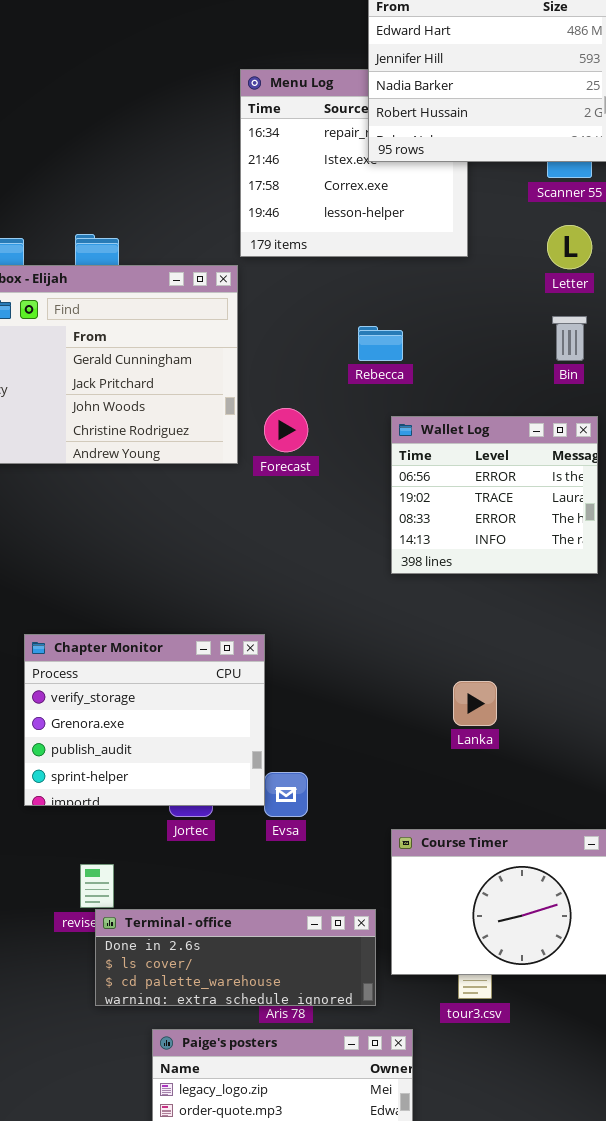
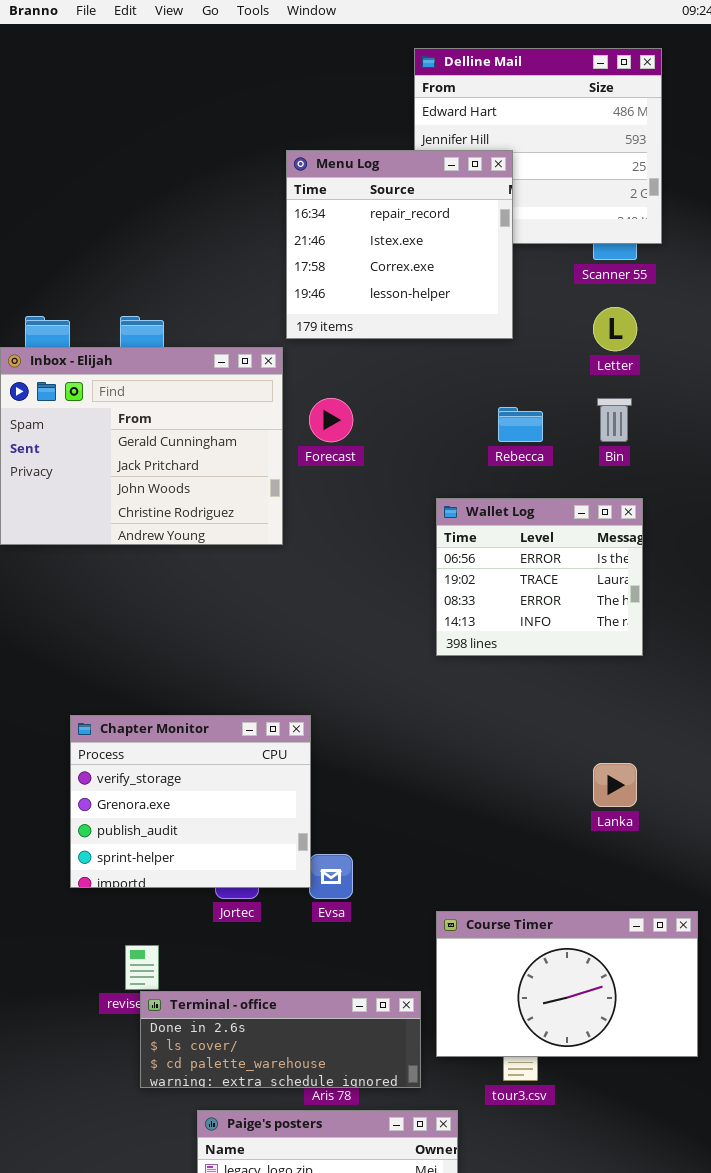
Menu Log: [240,69,468,257] -> [286,150,513,339], raised
Rebecca: [358,326,403,361] -> [498,407,543,442], moved
Forecast: [264,408,308,452] -> [309,398,353,442], moved
Lanka: [453,681,497,726] -> [593,763,637,807], moved

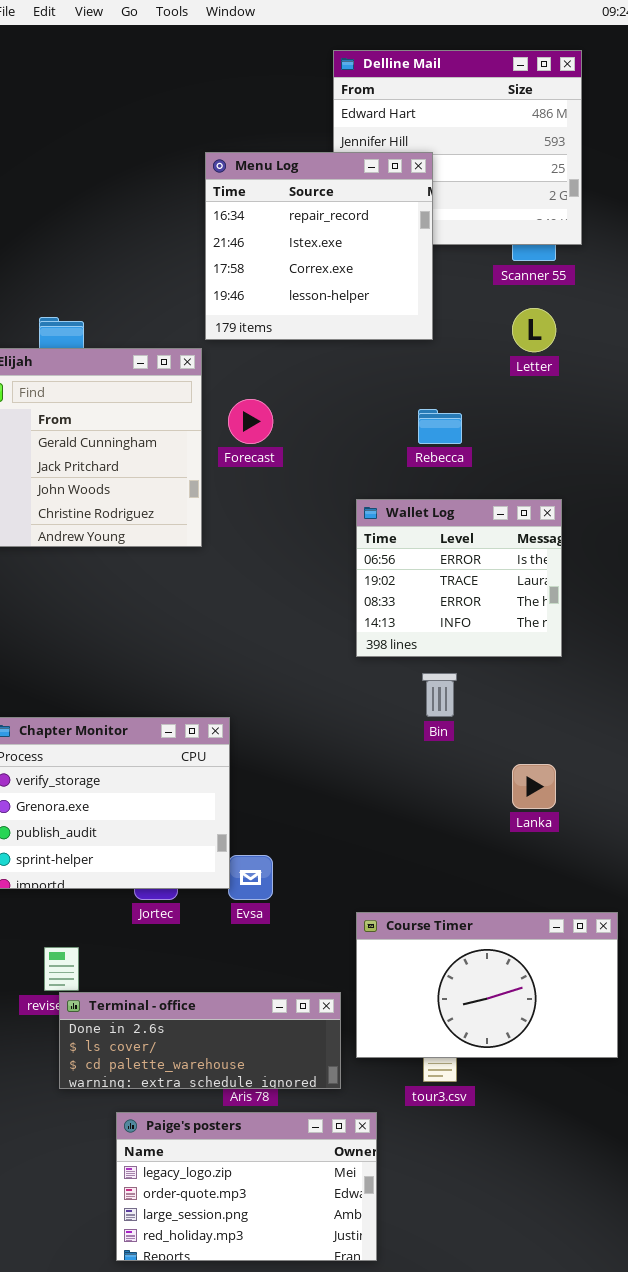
Bin: [597,398,632,442] -> [422,673,457,717], moved

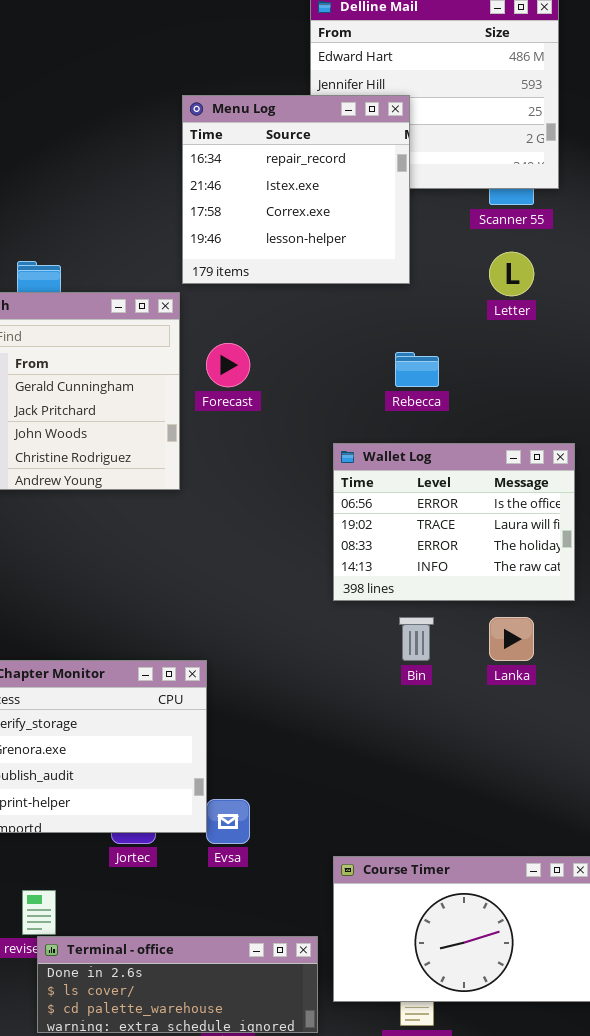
Wallet Log: [356,499,562,657] -> [333,443,575,601], resized
Lanka: [512,764,556,809] -> [489,617,534,661], moved

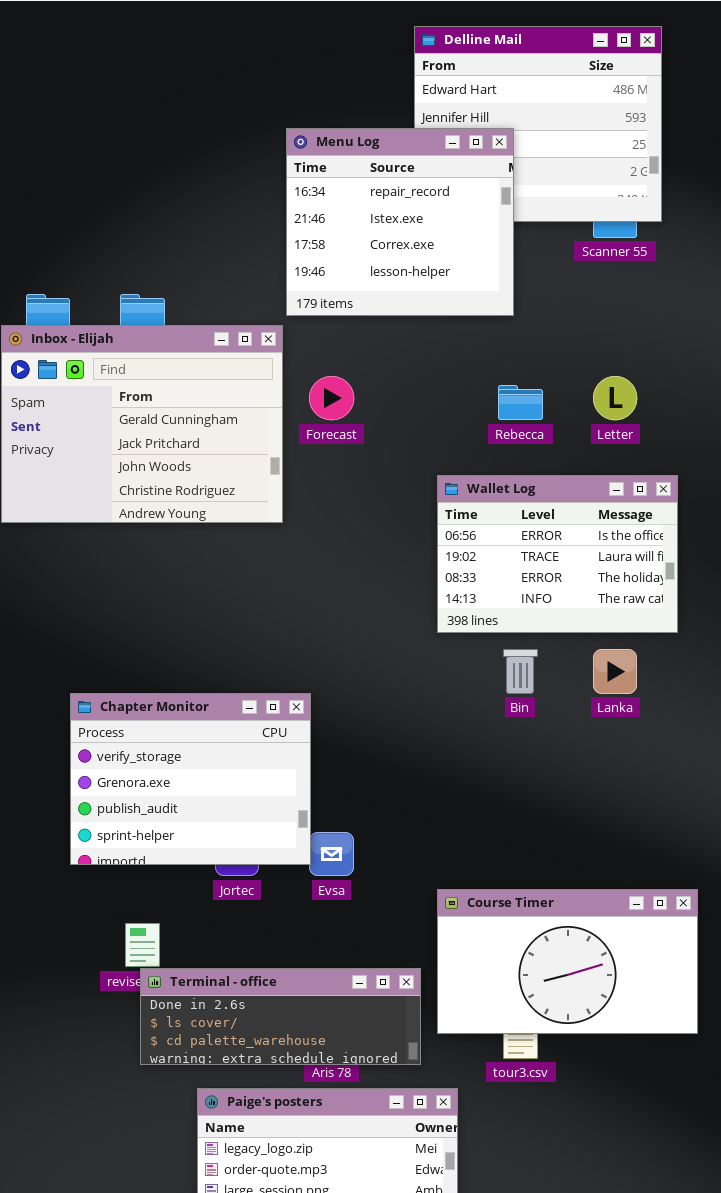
Letter: [489,252,534,296] -> [593,376,637,420], moved

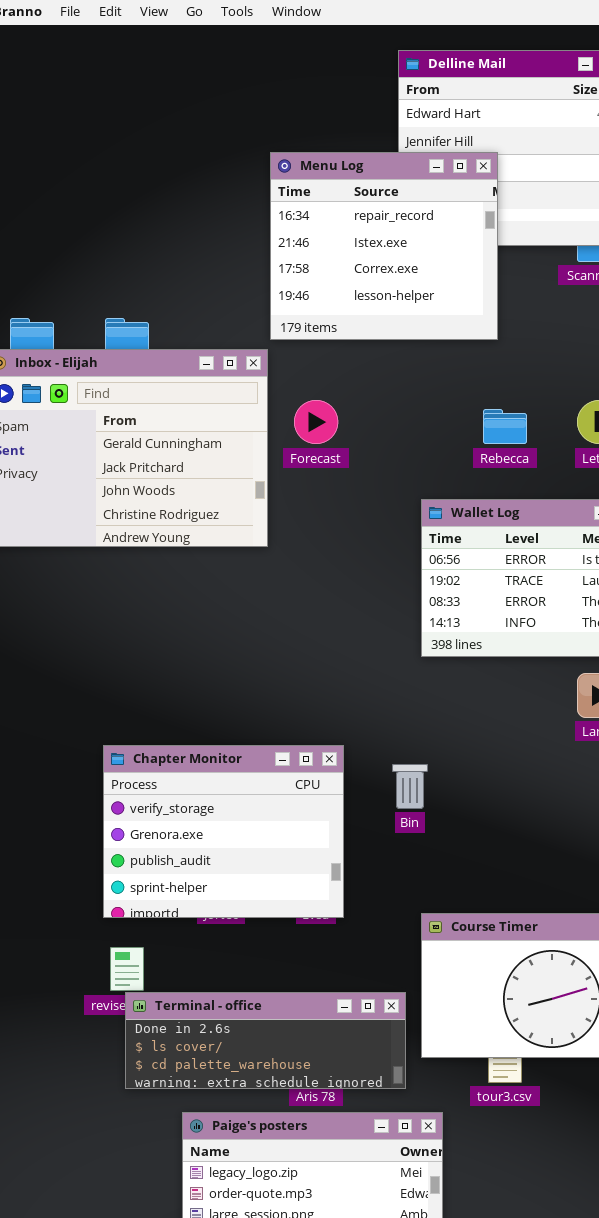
Bin: [503,649,538,694] -> [392,764,428,809], moved
Chapter Monitor: [70,693,311,865] -> [103,745,344,918], moved

